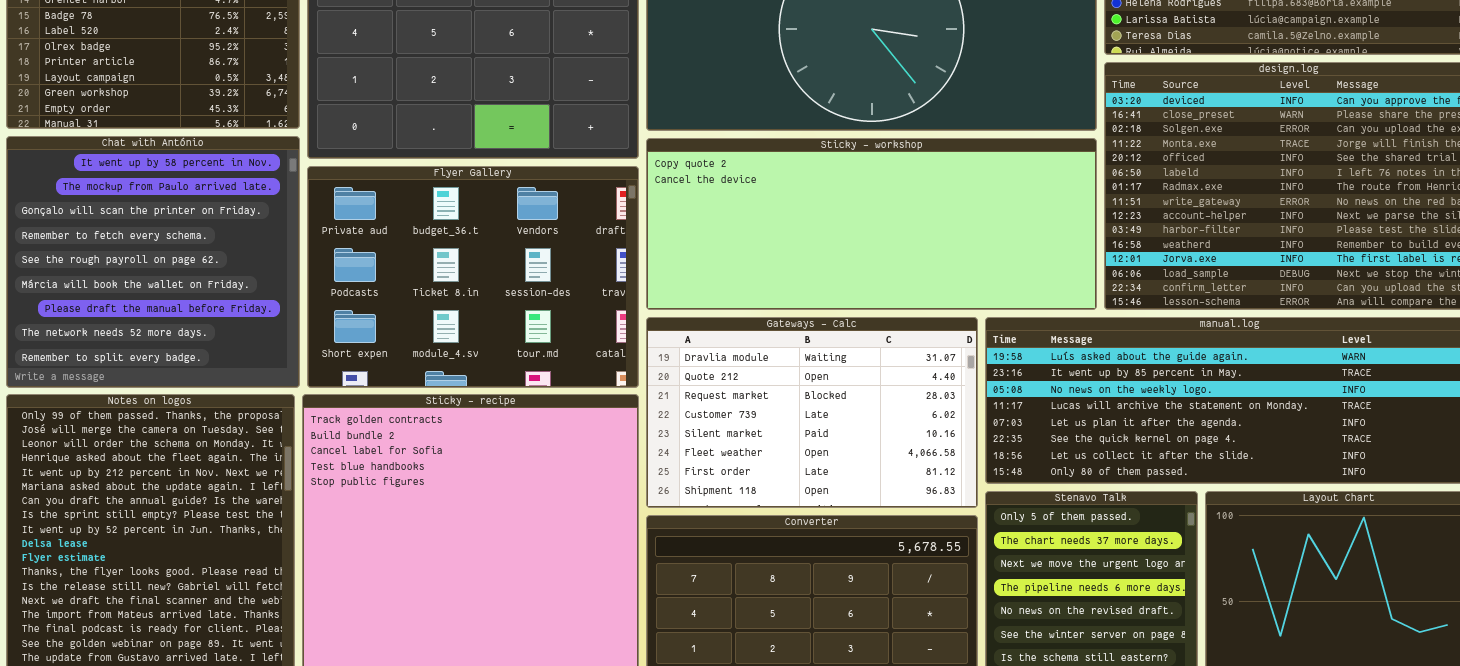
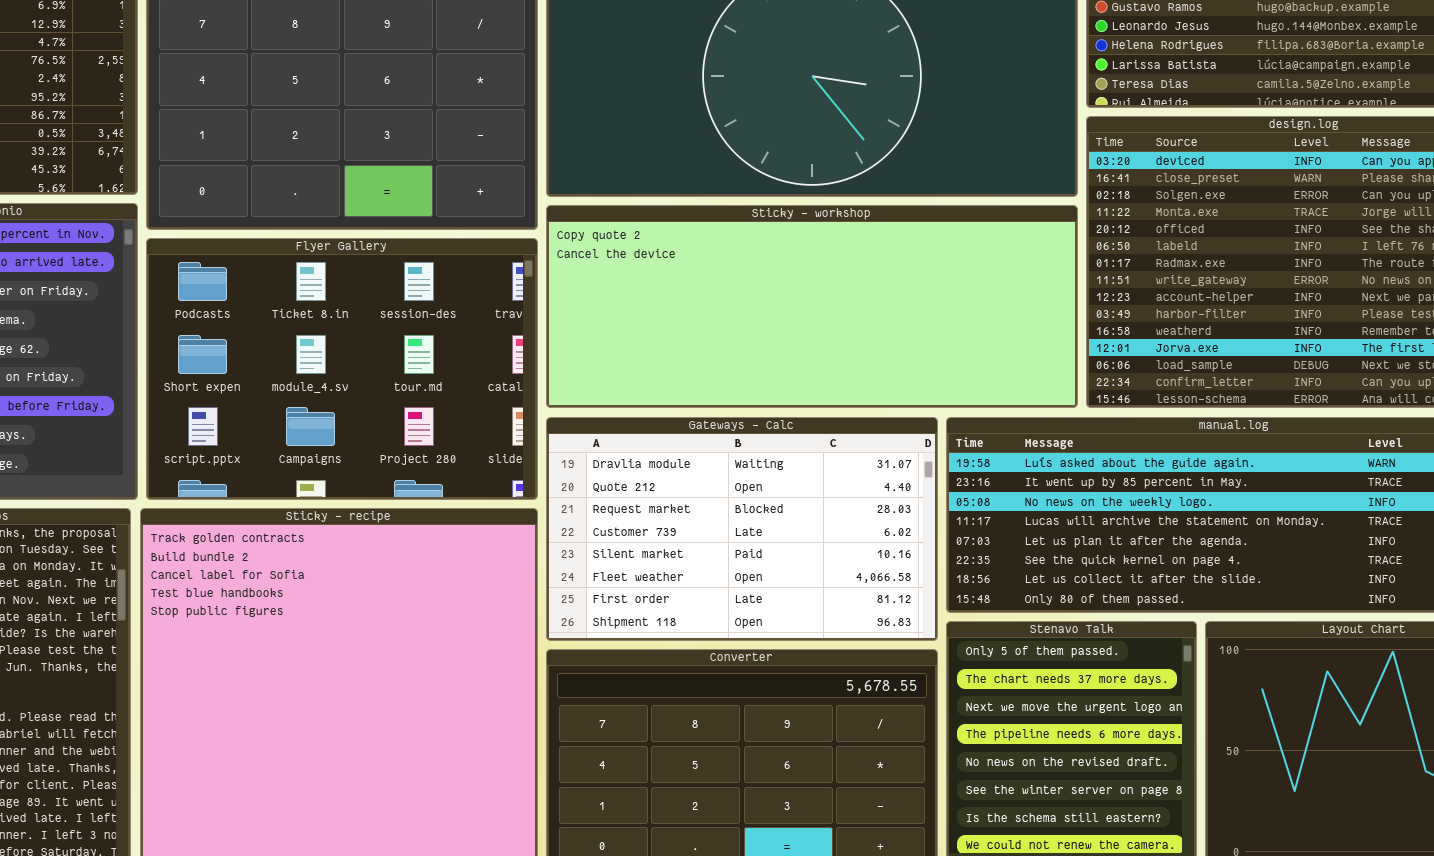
Flyer Gallery: [307,166,639,388] -> [146,238,538,500], scrolled down 1 row

